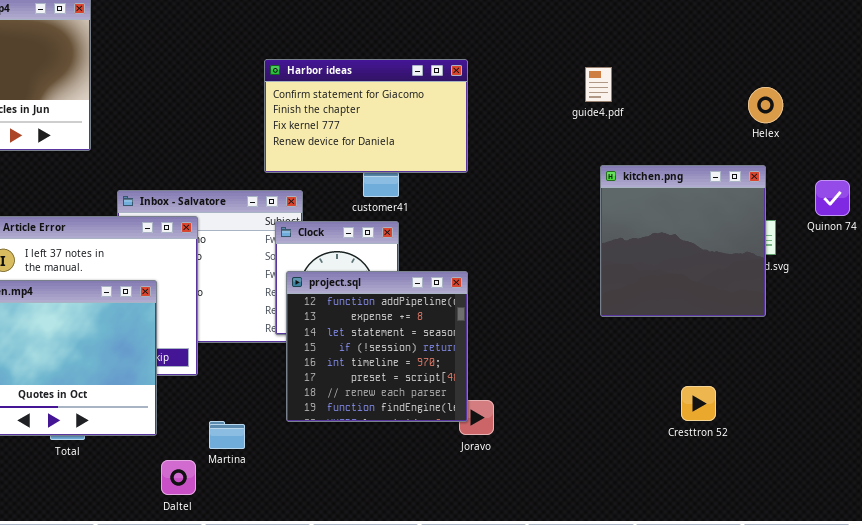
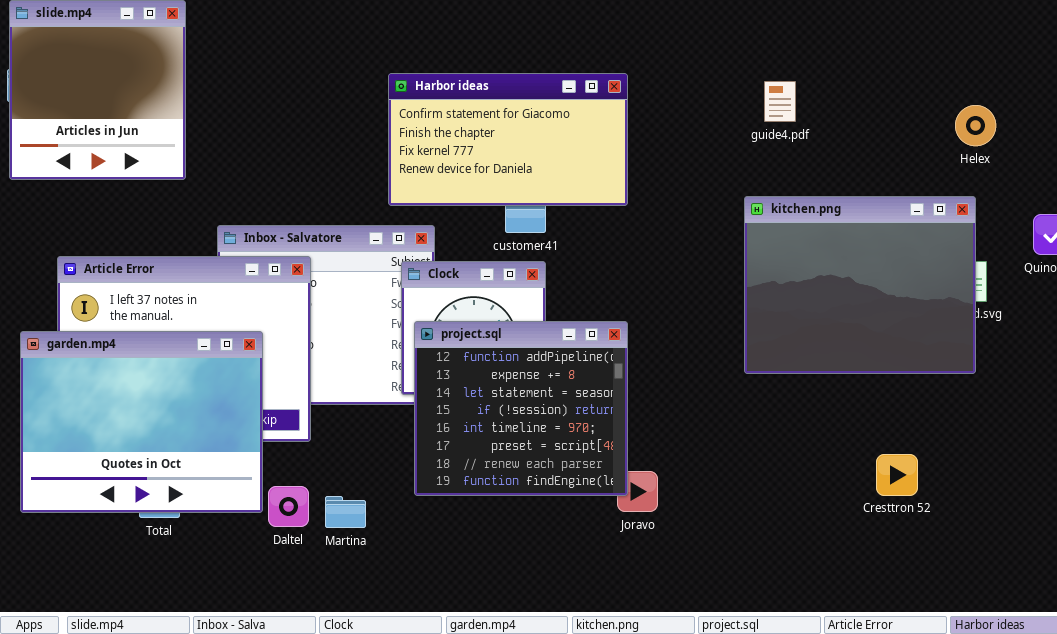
kitchen.png: [600,165,766,317] -> [744,196,976,374], resized
Daltel: [161,460,196,495] -> [268,486,309,527], moved

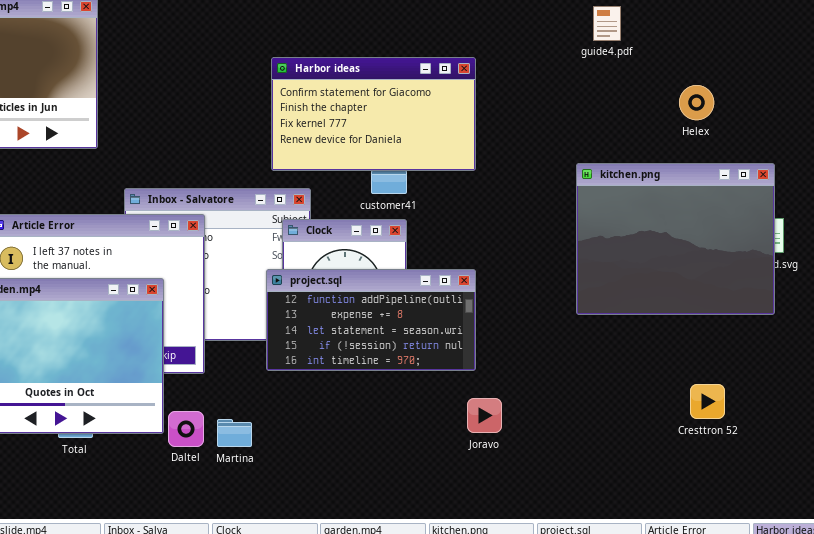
guide4.pdf: [764,81,796,122] -> [593,6,621,41], moved
Helex: [955,105,996,146] -> [679,85,714,120], moved
project.sql: [414,321,628,496] -> [266,269,476,371], resized

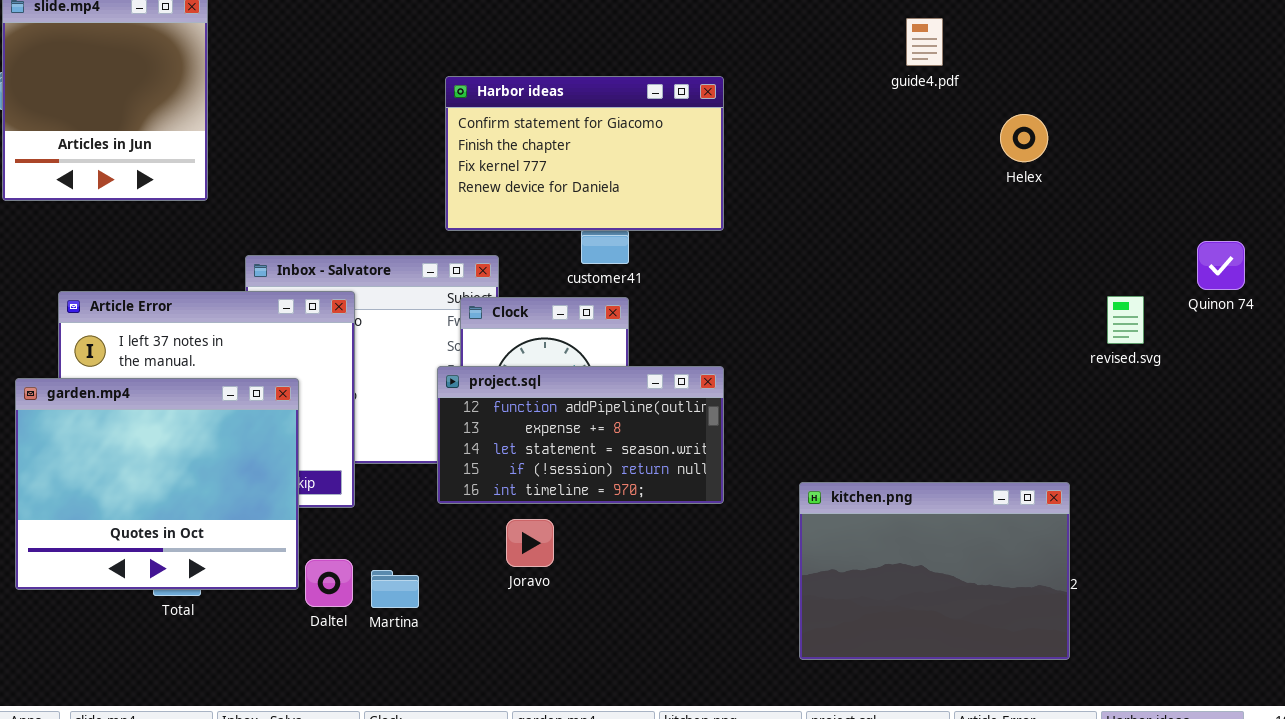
guide4.pdf: [593,6,621,41] -> [906,18,943,66], moved
kitchen.png: [576,163,775,315] -> [799,482,1070,660], moved, resized
Joravo: [467,398,502,433] -> [506,519,554,567], moved

